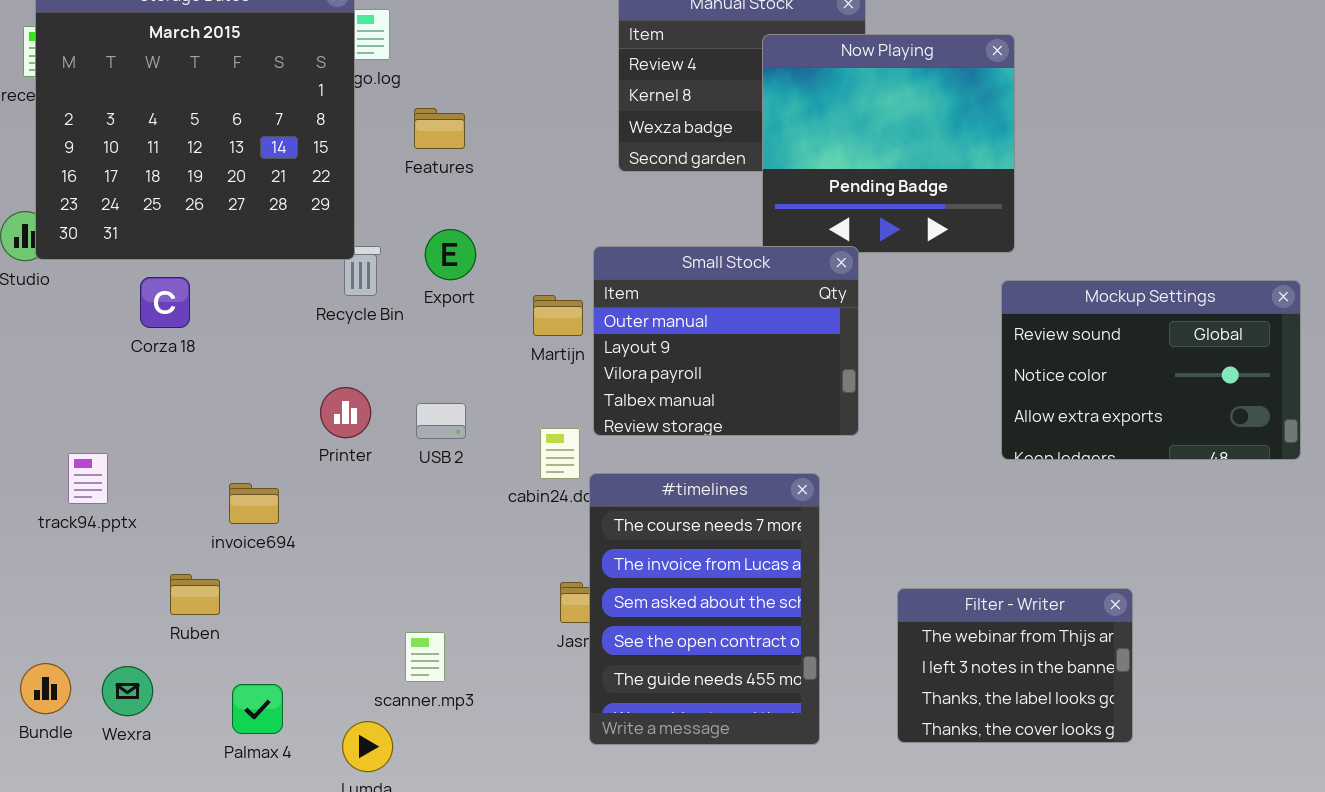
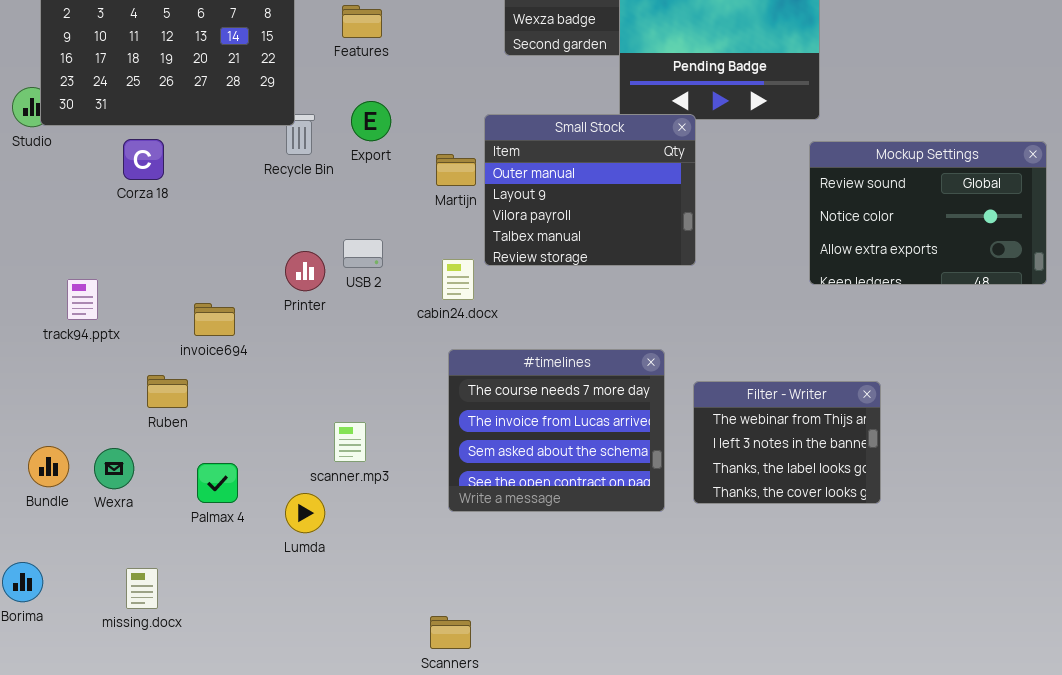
Printer: [320,387,371,438] -> [285,251,325,291], moved
#timelines: [589,473,820,745] -> [448,349,665,512], resized
Filter - Writer: [897,588,1133,743] -> [693,381,881,504], moved

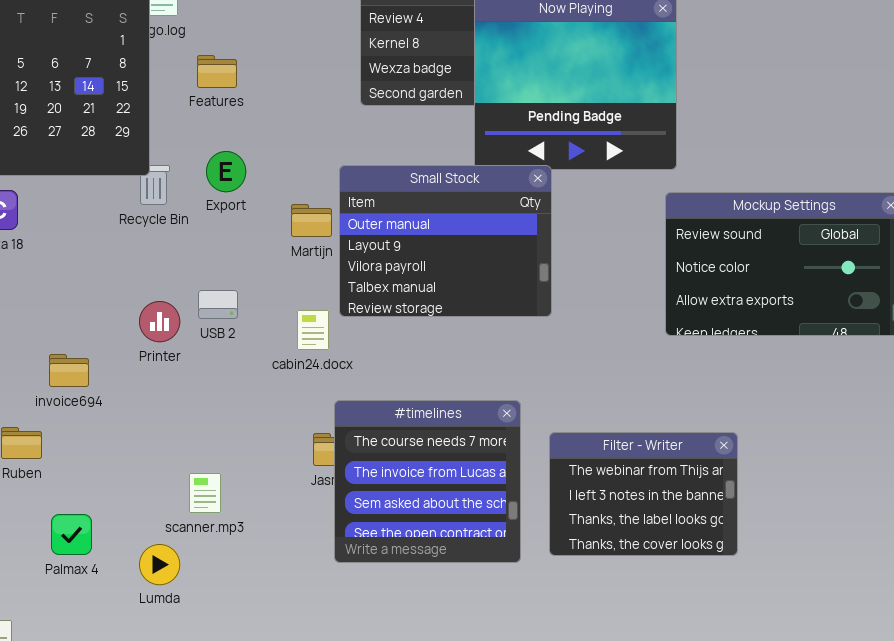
#timelines: [448,349,665,512] -> [334,400,521,563], resized

